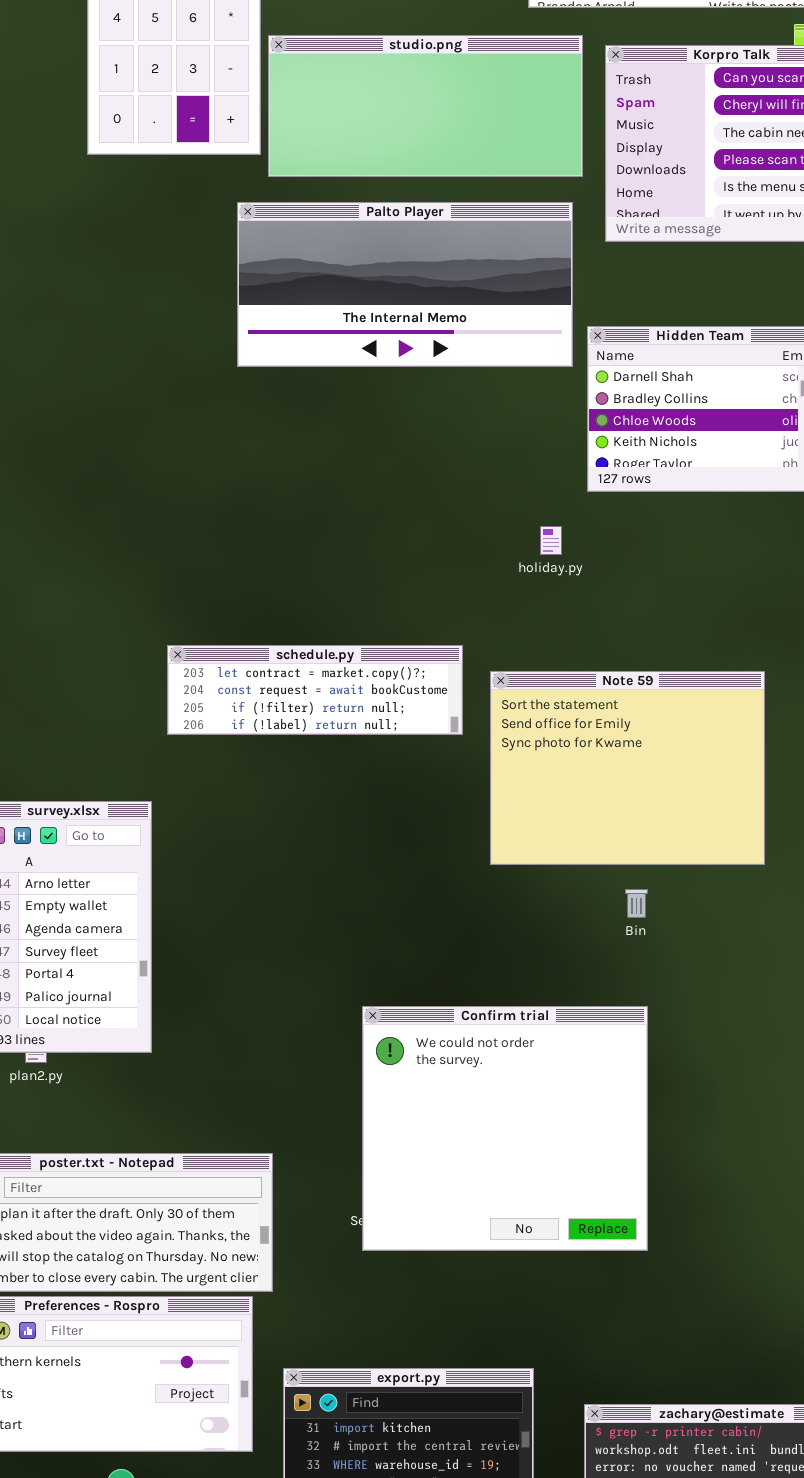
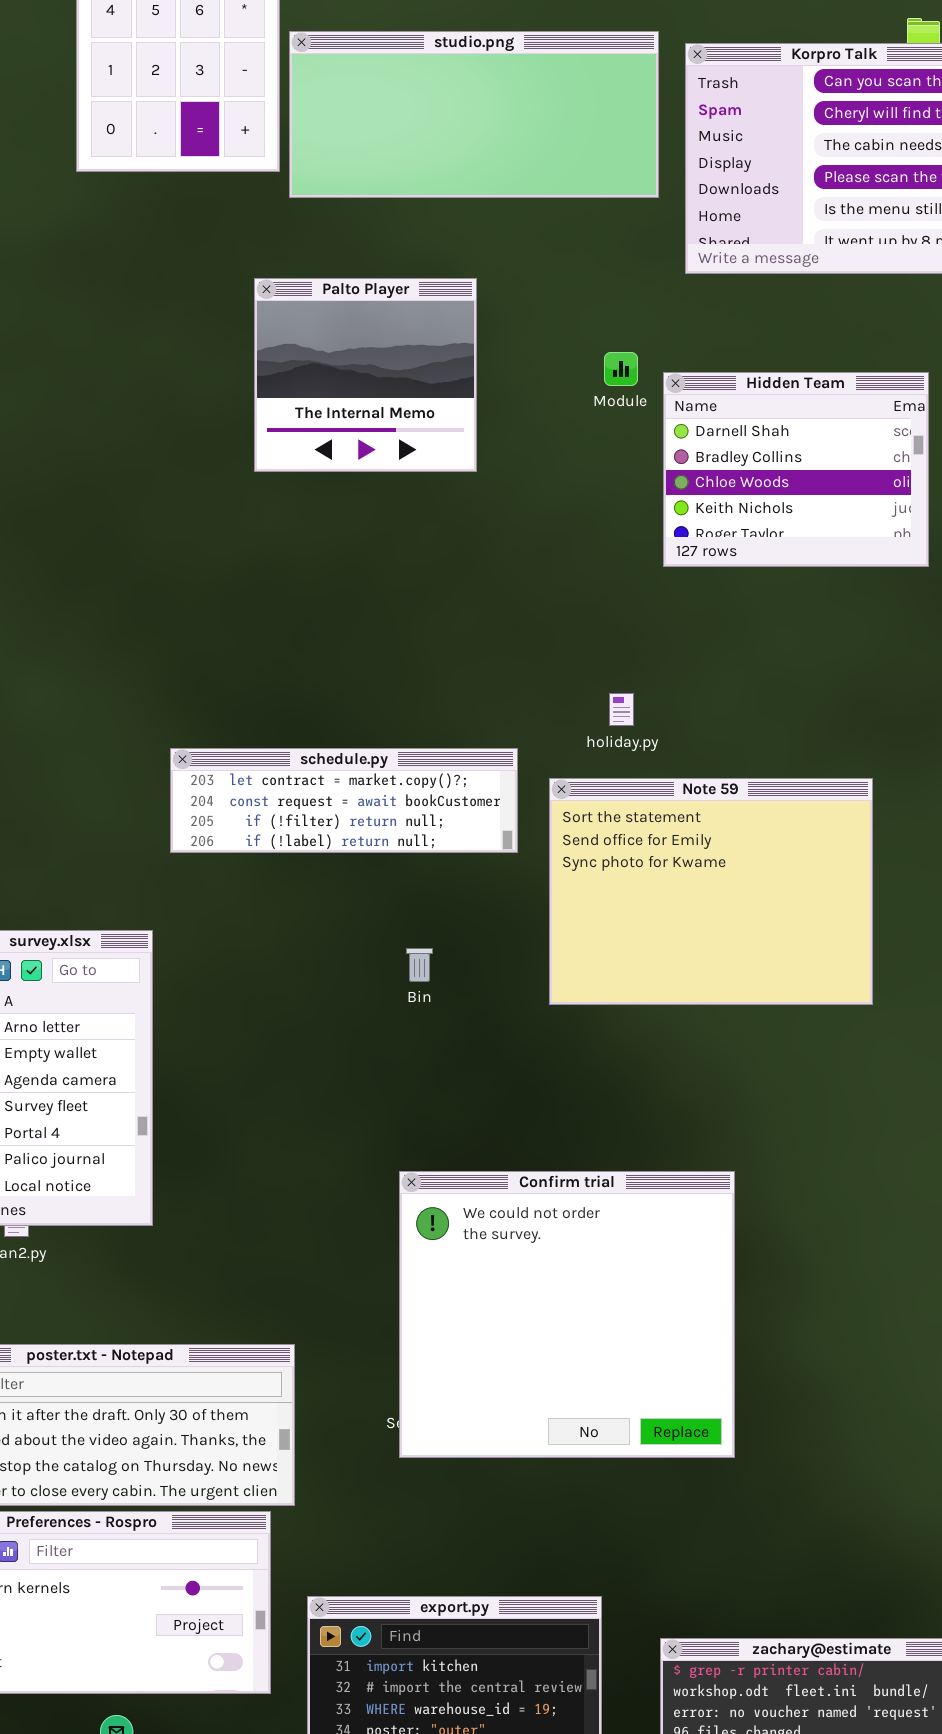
Palto Player: [237,202,573,367] -> [254,278,477,472], moved, resized
holiday.py: [540,526,562,555] -> [609,693,634,726], moved
Bin: [625,889,648,918] -> [406,948,433,982], moved

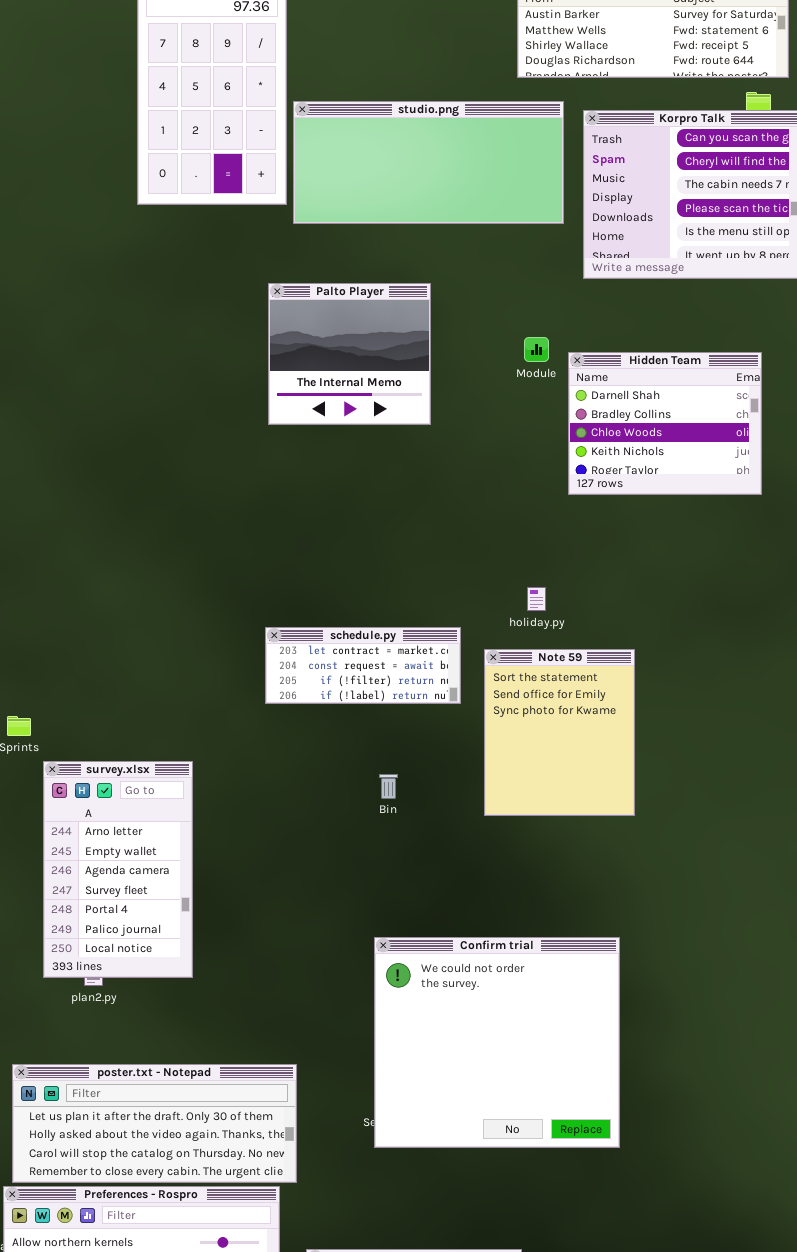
schedule.py: [170,748,518,853] -> [265,627,461,704], resized
Note 59: [549,778,873,1005] -> [484,649,635,816], resized

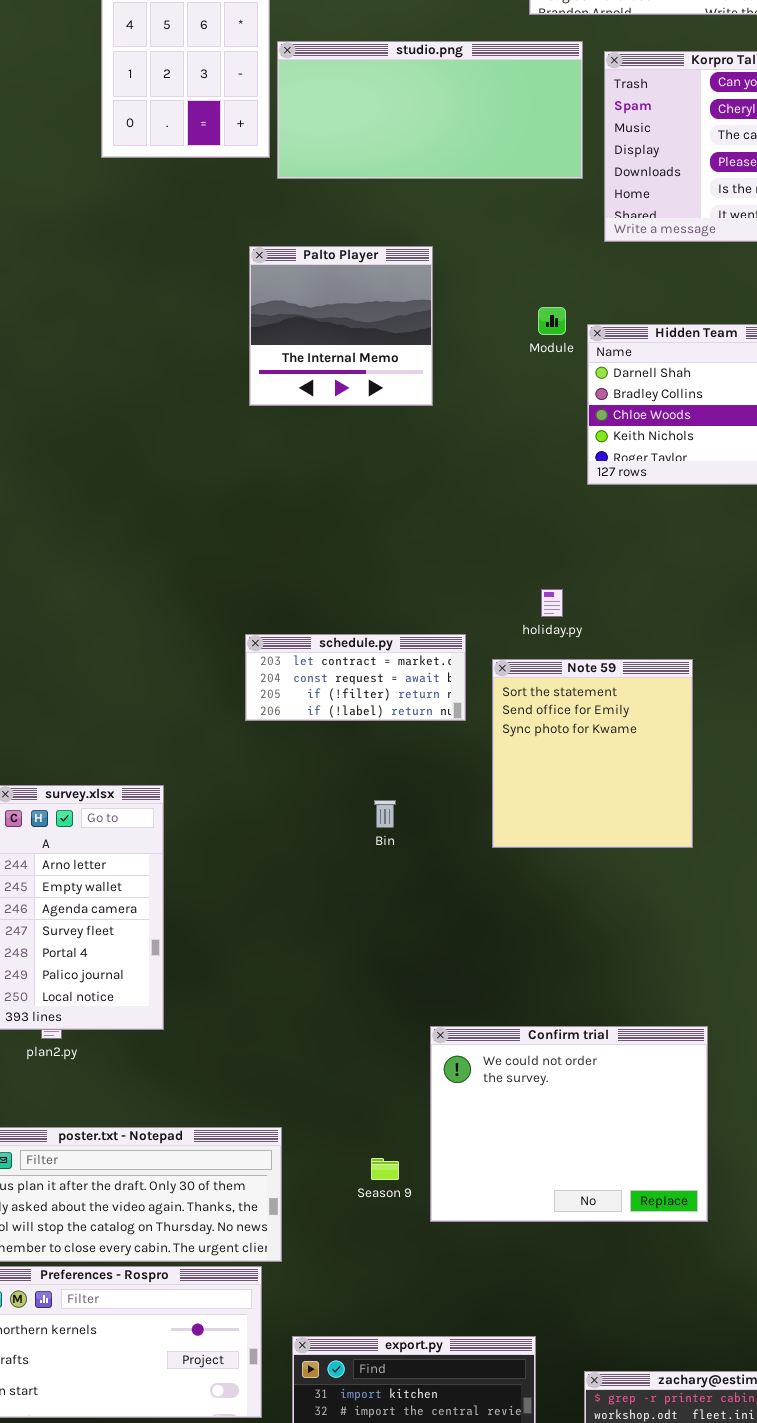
Note 59: [484,649,635,816] -> [492,659,693,848], resized
Confirm trial: [374,937,620,1148] -> [430,1026,708,1222], moved, resized

